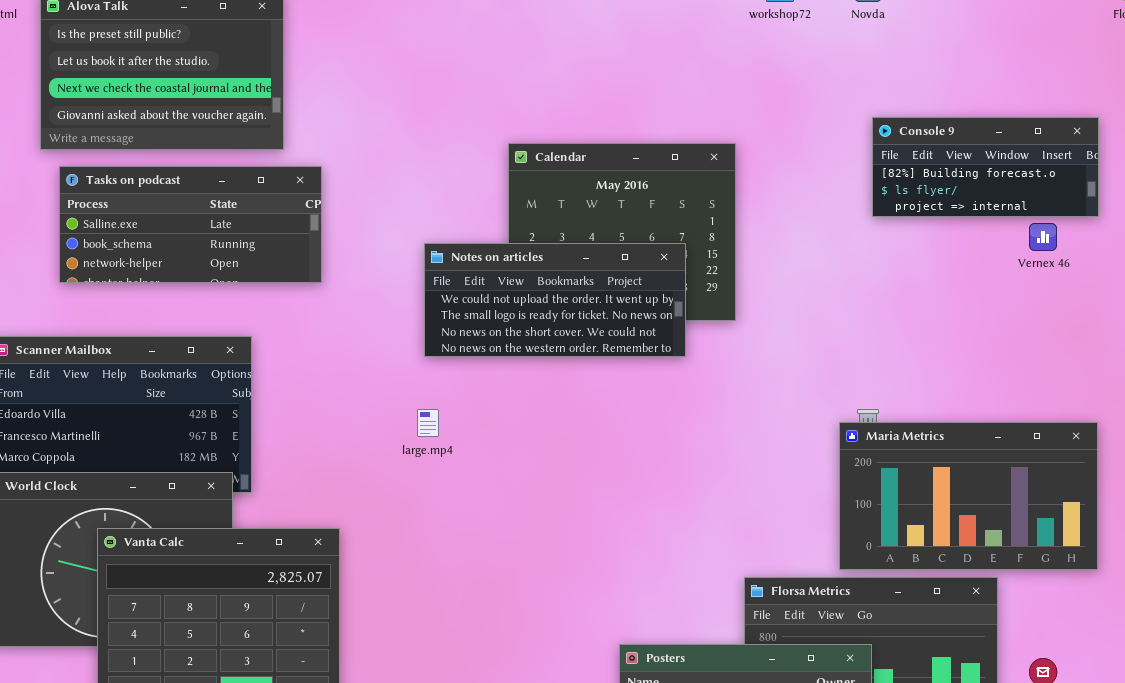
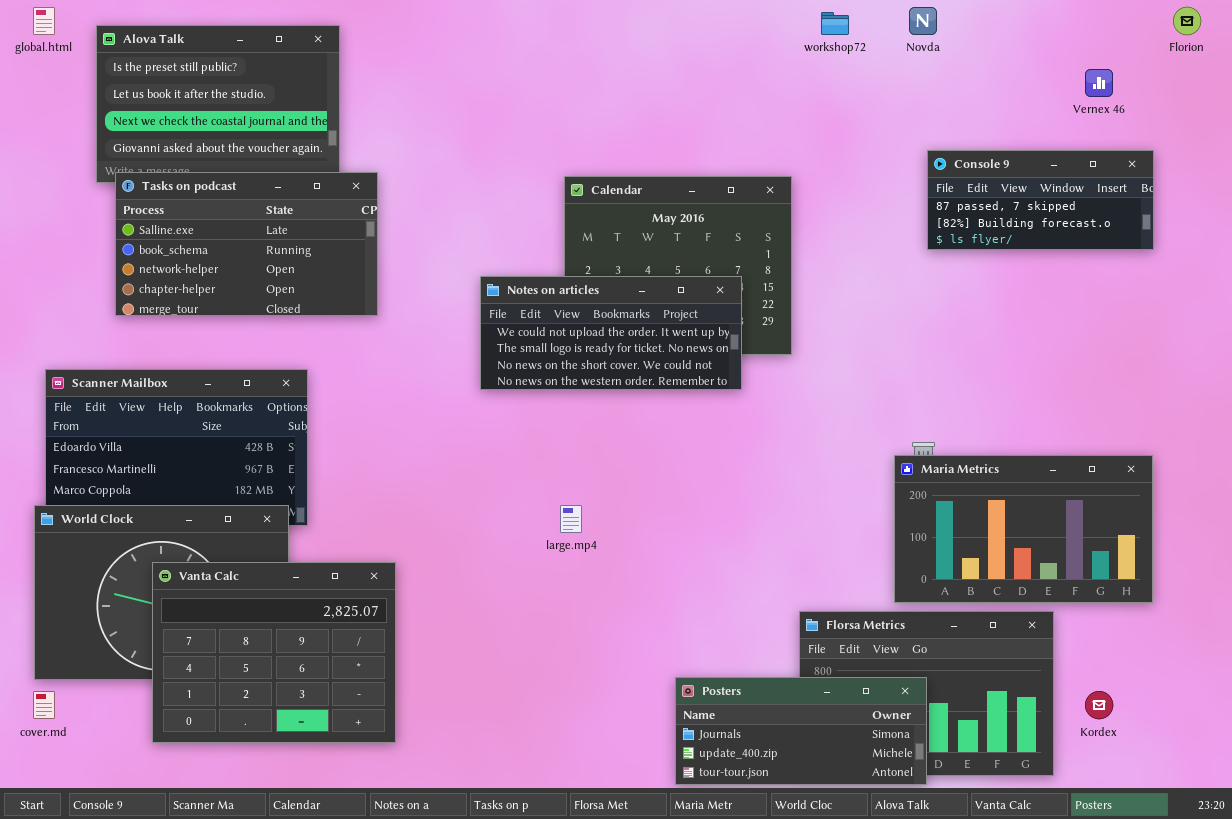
Console 9: [872,117,1099,217] -> [927,150,1154,250], scrolled up 1 row
Tasks on podcast: [59,166,322,283] -> [115,172,378,316], resized
Vernex 46: [1029,223,1057,251] -> [1085,69,1113,97], moved
large.mp4: [417,409,439,437] -> [560,505,582,533], moved

